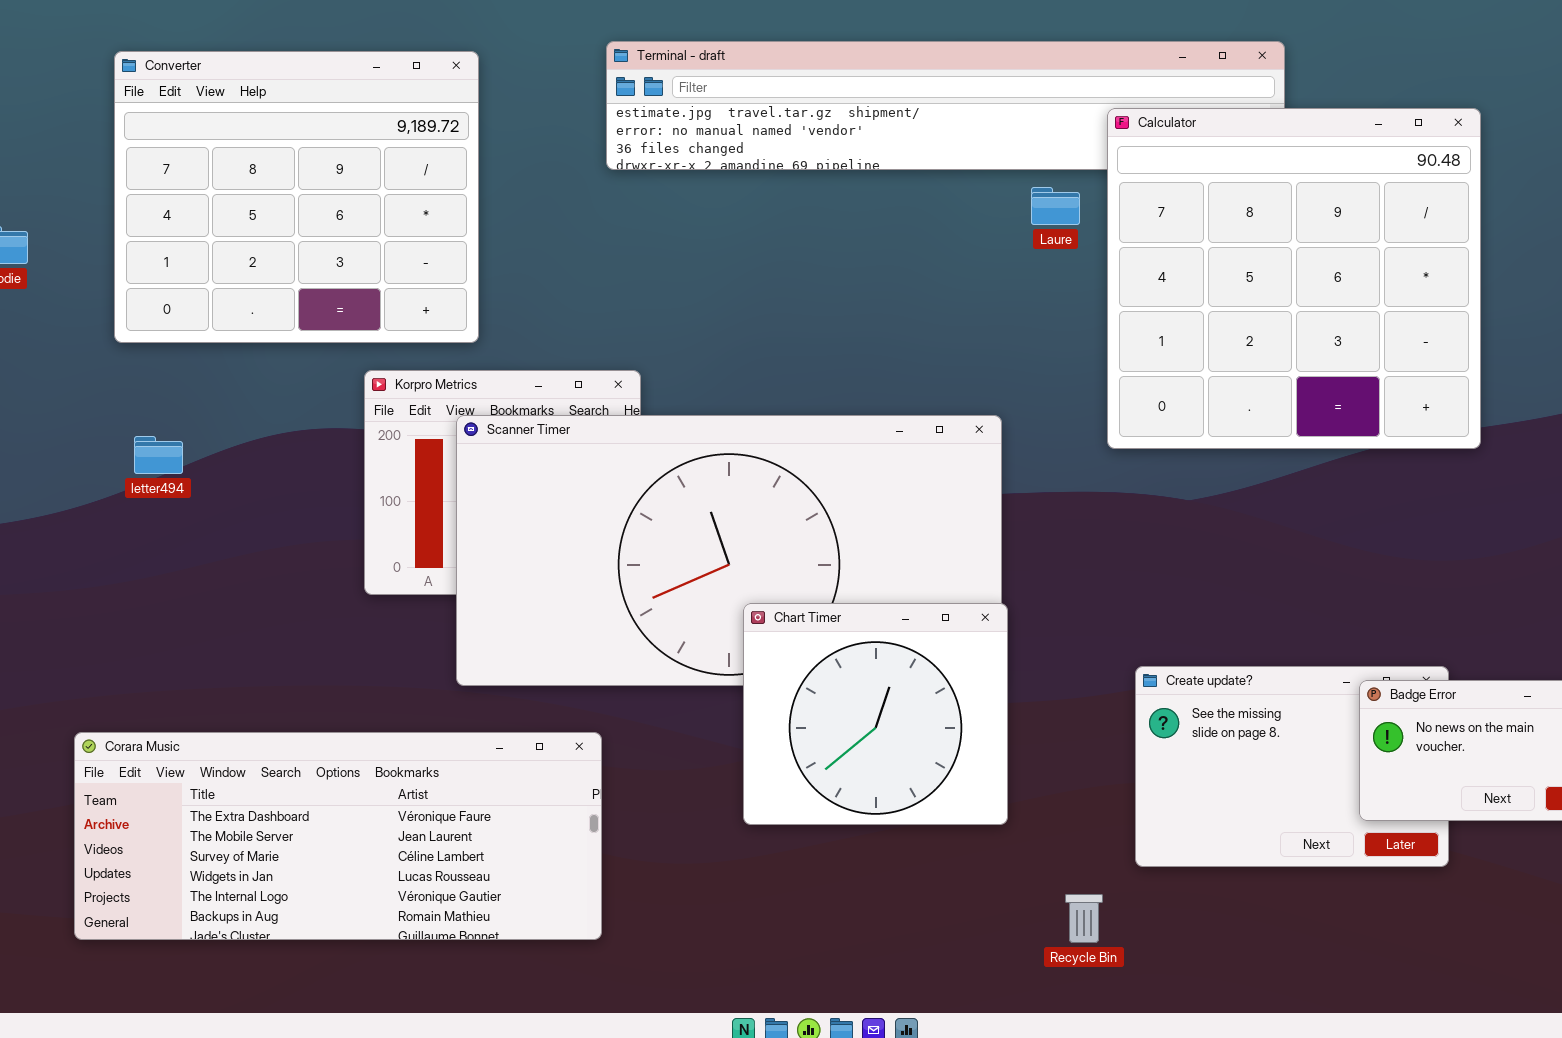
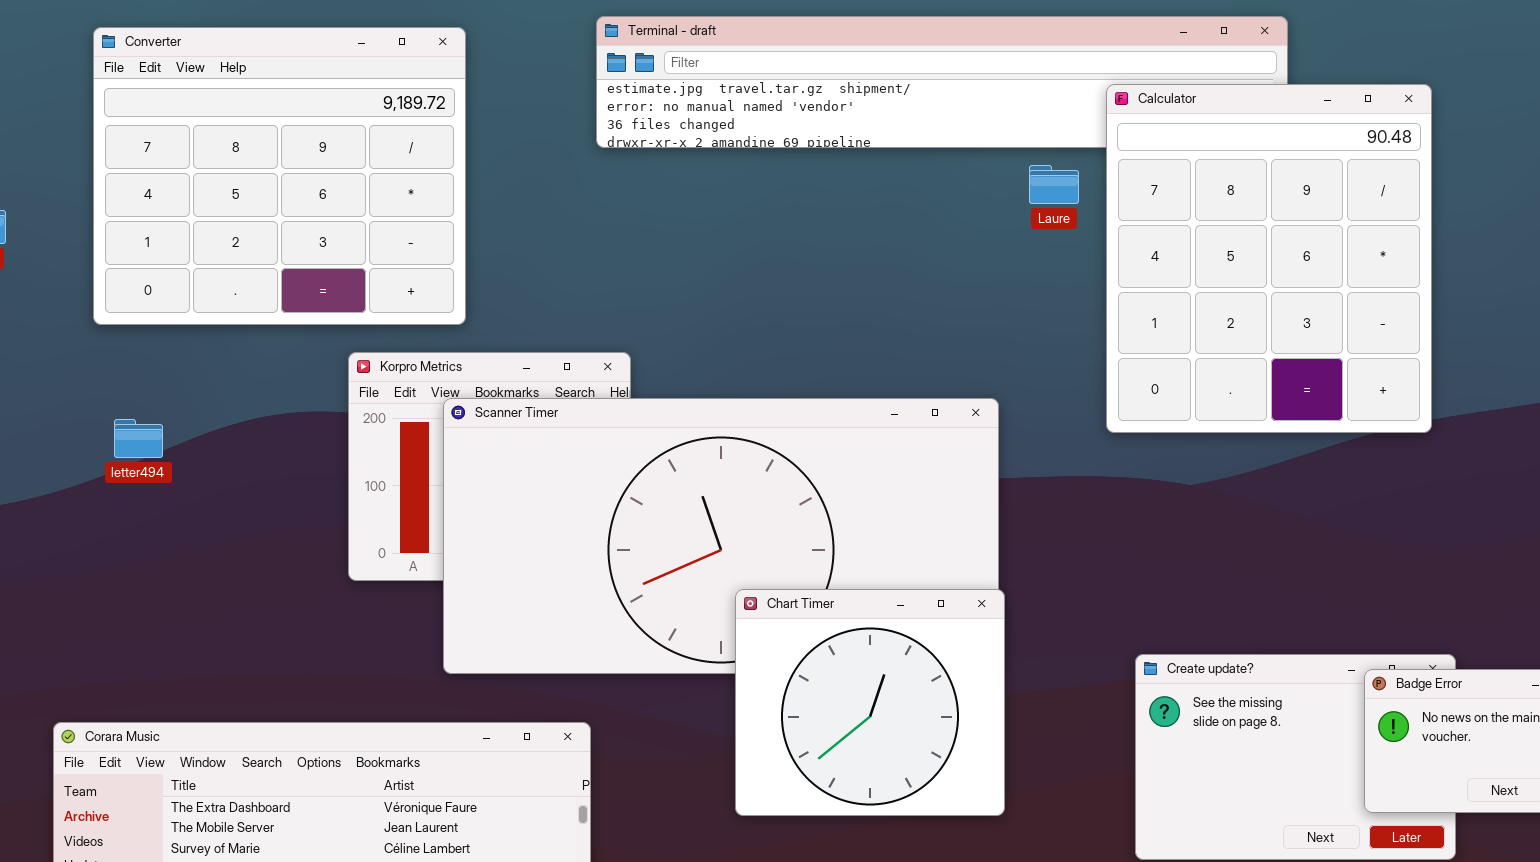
Calculator: [1107,108,1481,449] -> [1106,84,1432,433], resized

